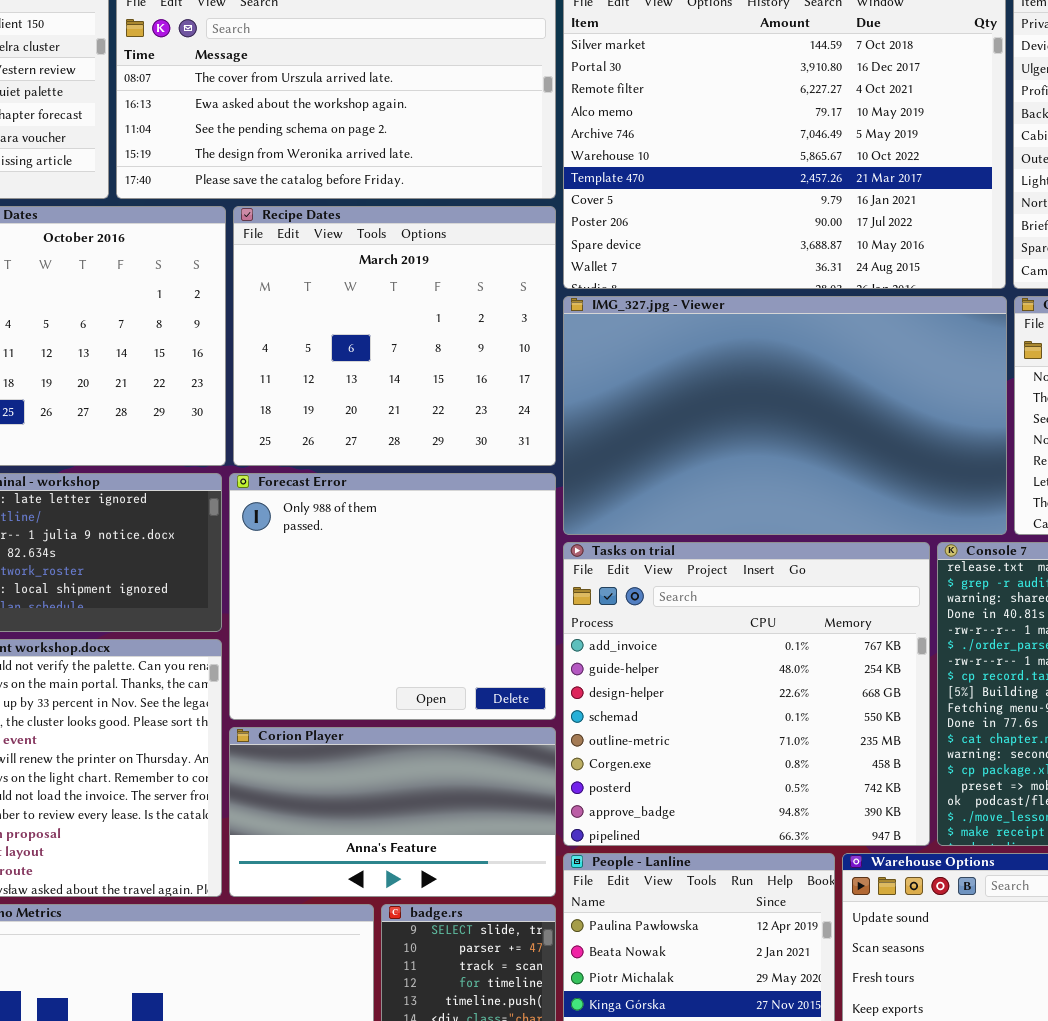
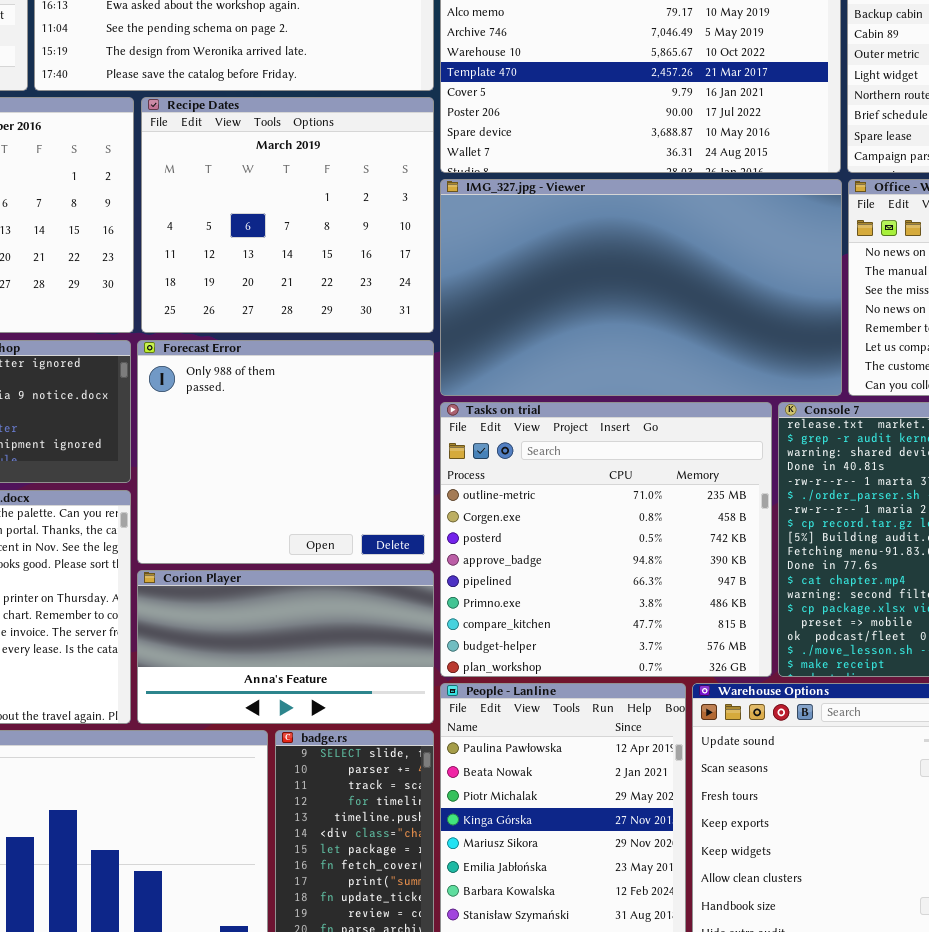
Tasks on trial: [563,542,930,846] -> [440,402,772,677], scrolled down 4 rows

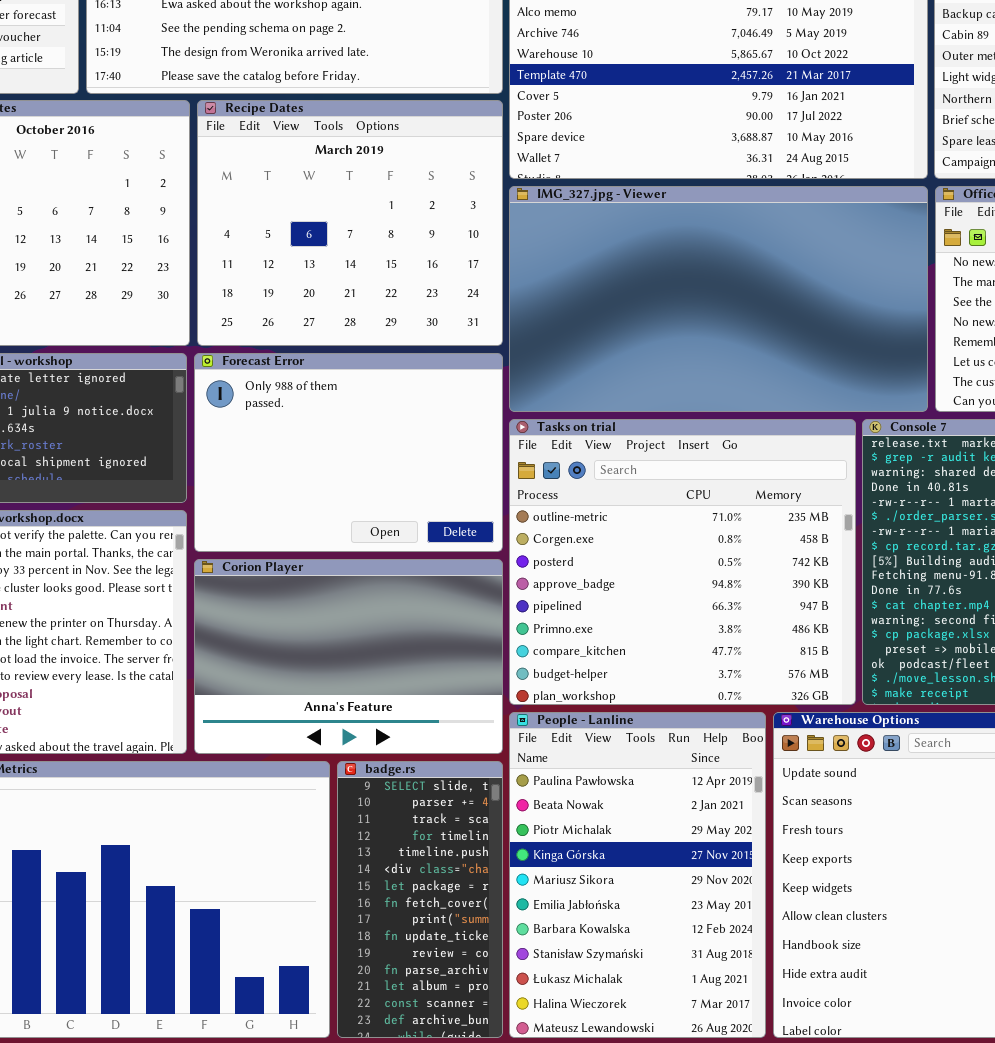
Forecast Error: [137,340,434,564] -> [194,353,503,552], resized
Corion Player: [137,570,434,724] -> [194,559,503,754], resized

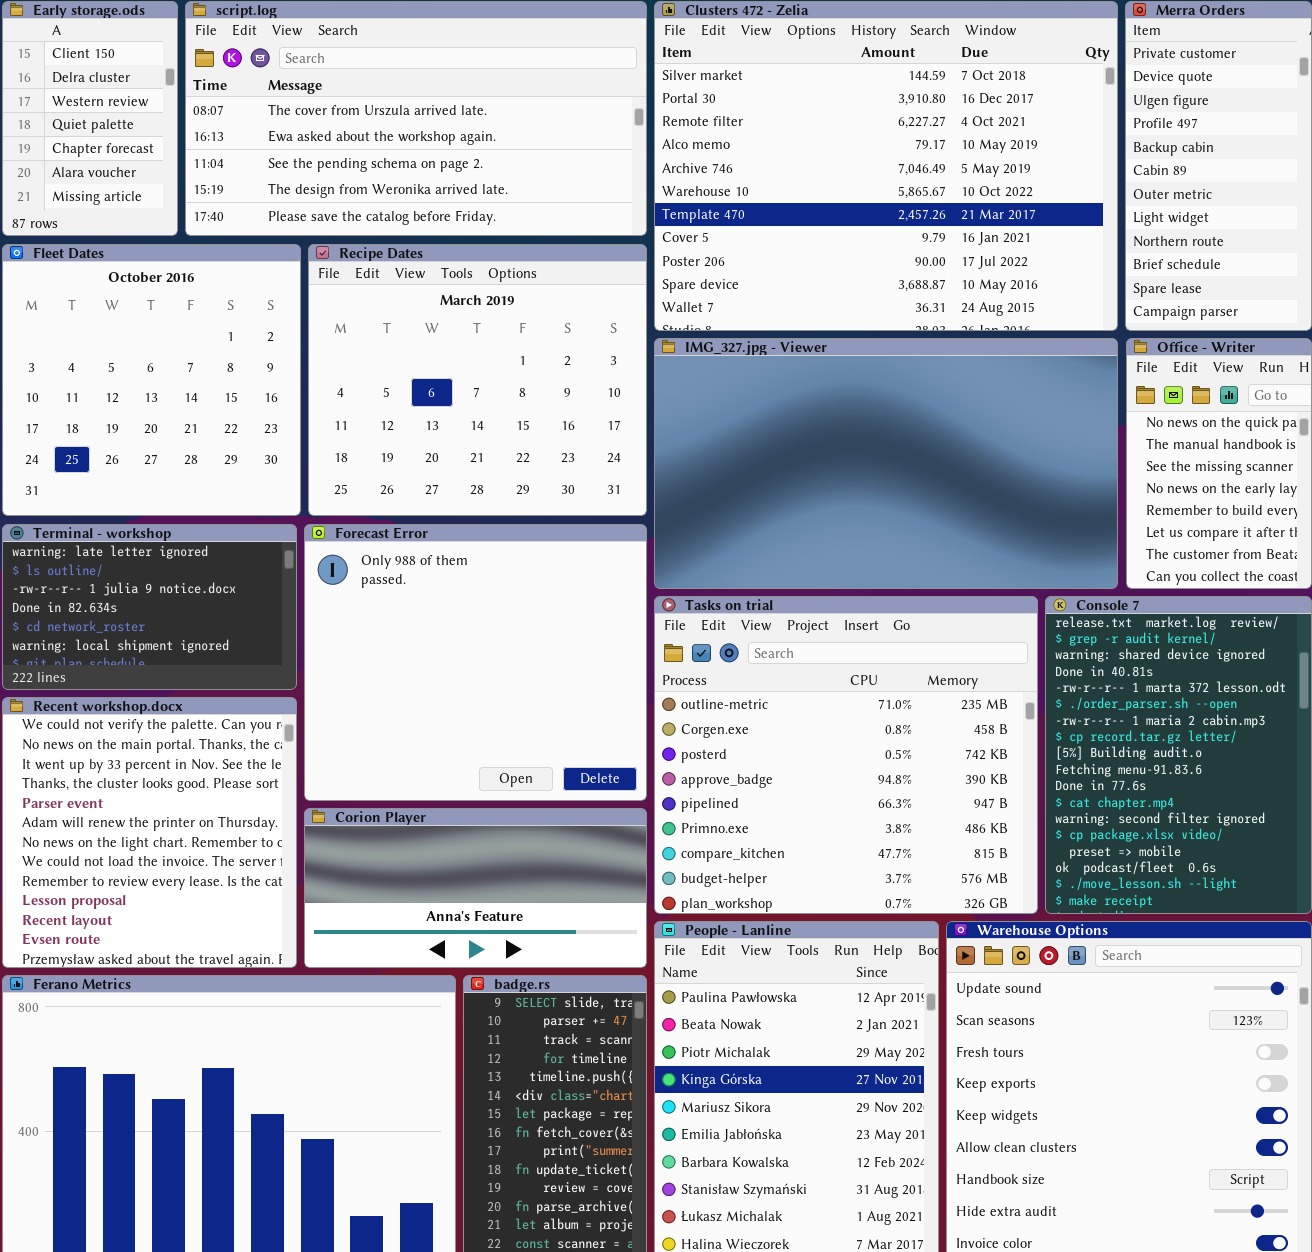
Forecast Error: [194,353,503,552] -> [304,524,647,801], resized
Corion Player: [194,559,503,754] -> [304,808,647,968], resized

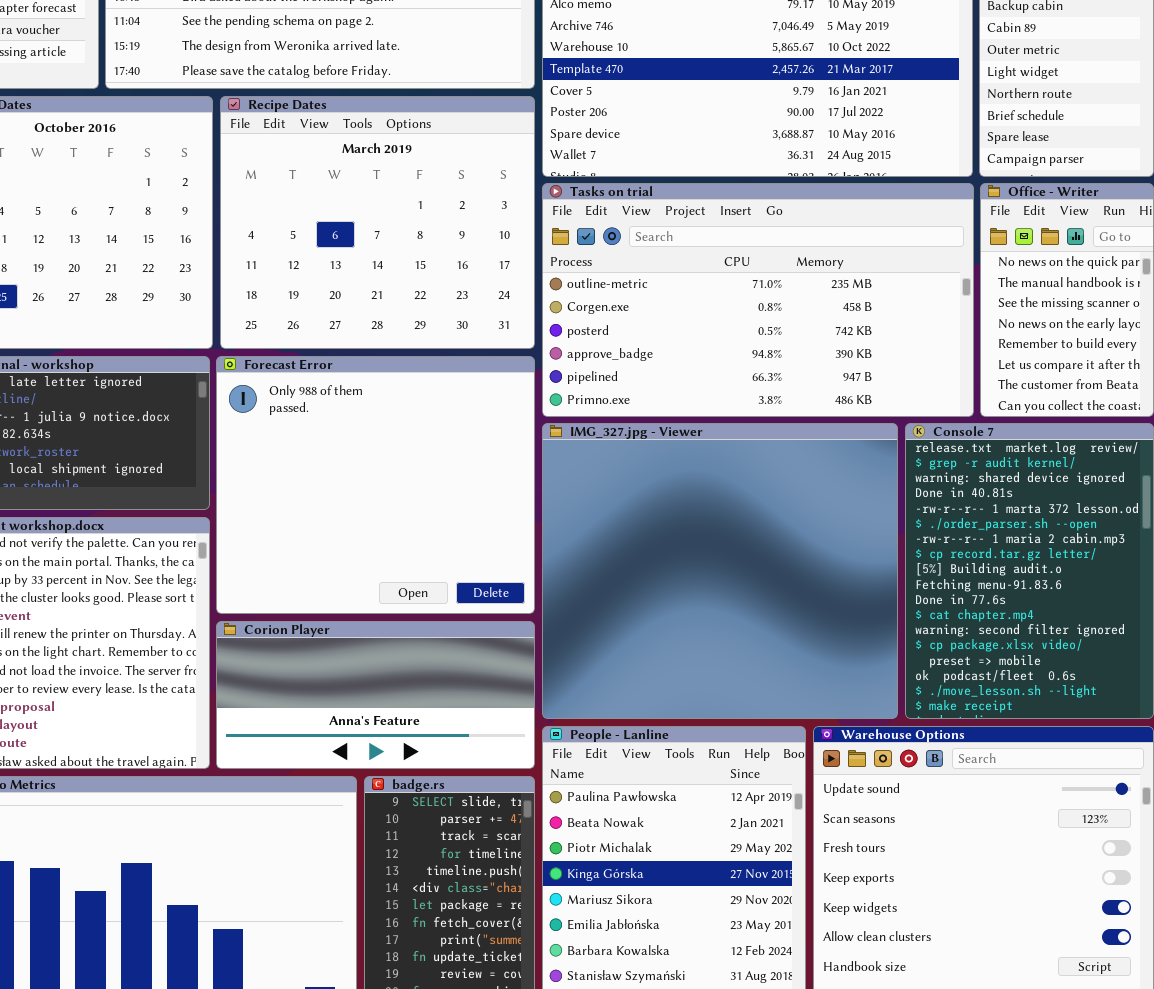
IMG_327.jpg - Viewer: [654,338,1118,589] -> [542,423,898,719], moved, resized
Tasks on trial: [654,596,1038,914] -> [542,183,974,417], moved, resized

